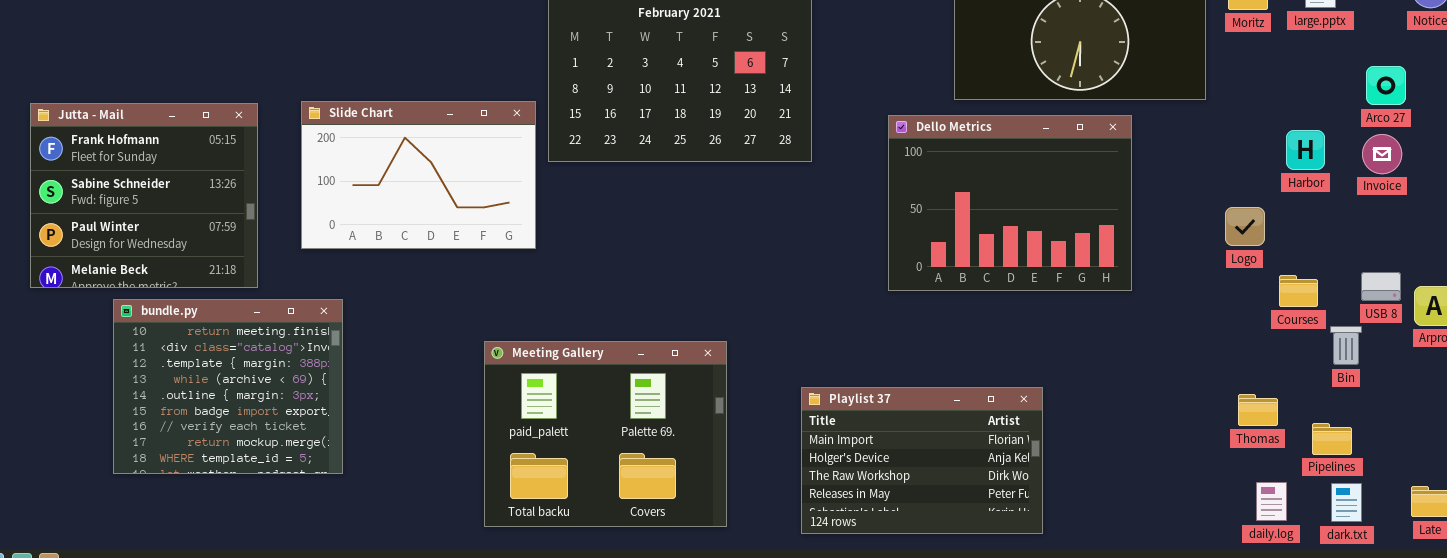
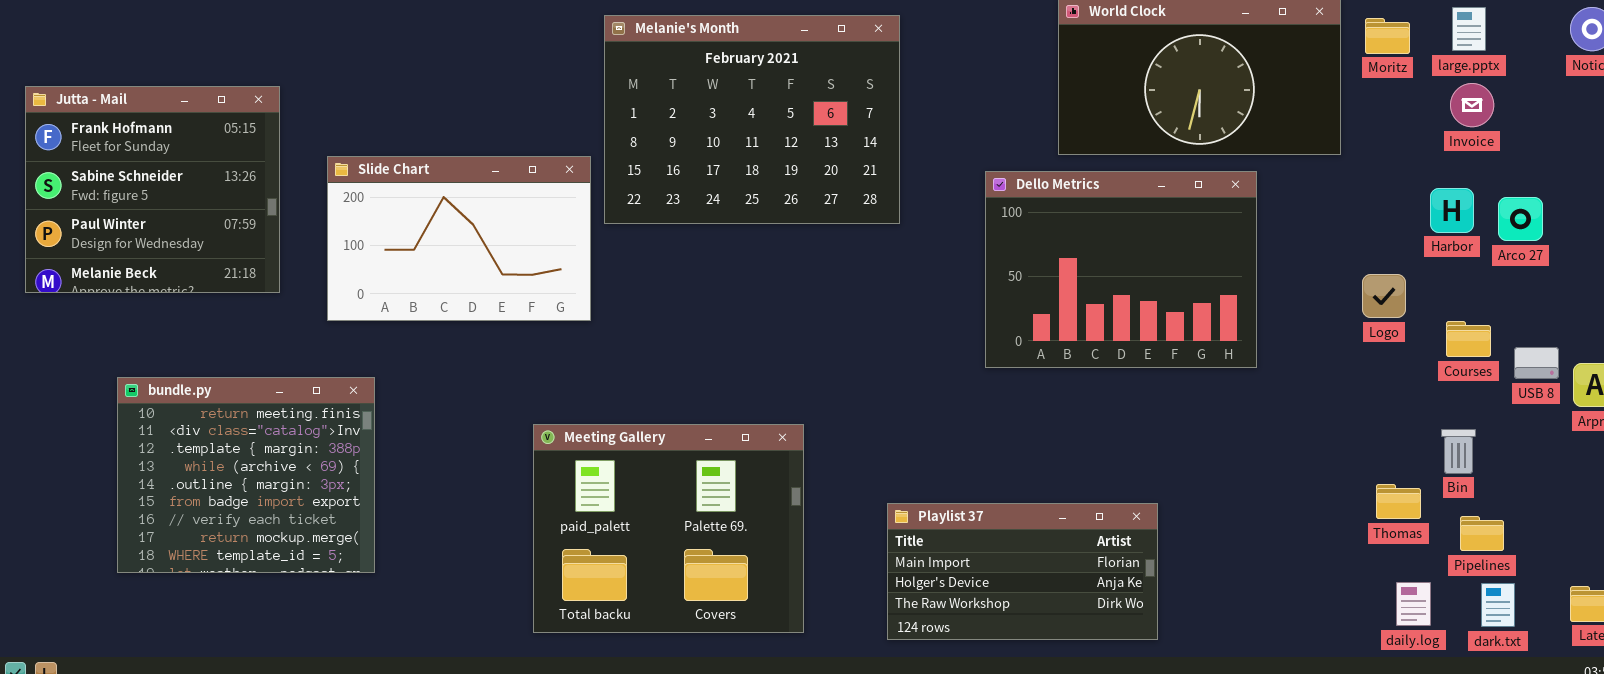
Arco 27: [1366,66,1406,105] -> [1498,197,1543,241], moved
Jutta - Mail: [30,103,258,288] -> [25,86,280,293], moved
Invoice: [1362,134,1402,174] -> [1450,83,1494,127], moved
Courses: [1279,275,1318,307] -> [1446,321,1491,357], moved
Bin: [1330,326,1362,365] -> [1441,429,1476,474], moved
Playlist 37: [801,387,1043,534] -> [887,503,1158,640], resized

